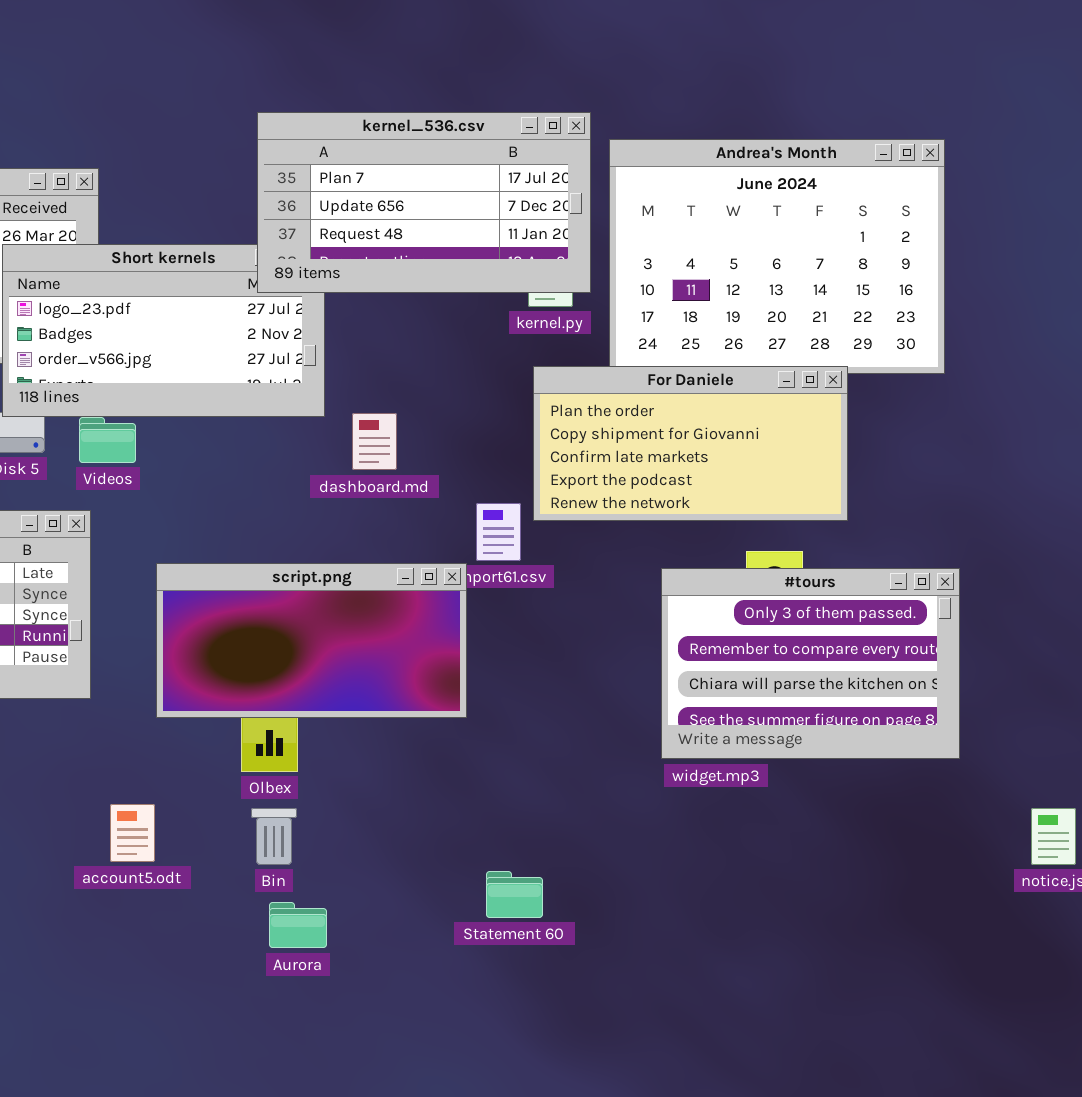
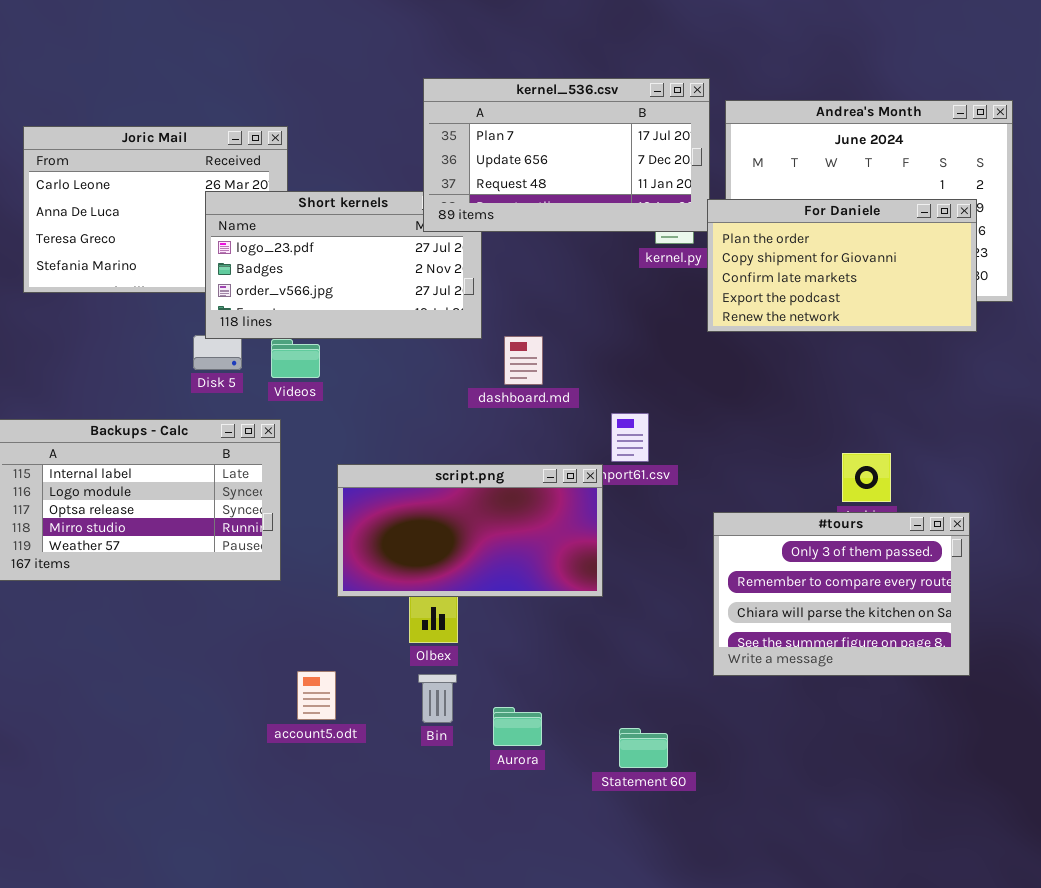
For Daniele: [533,366,848,521] -> [707,199,977,332], moved
#tours: [661,568,960,759] -> [713,512,970,676], moved
Aurora: [269,902,327,948] -> [493,707,542,746], moved

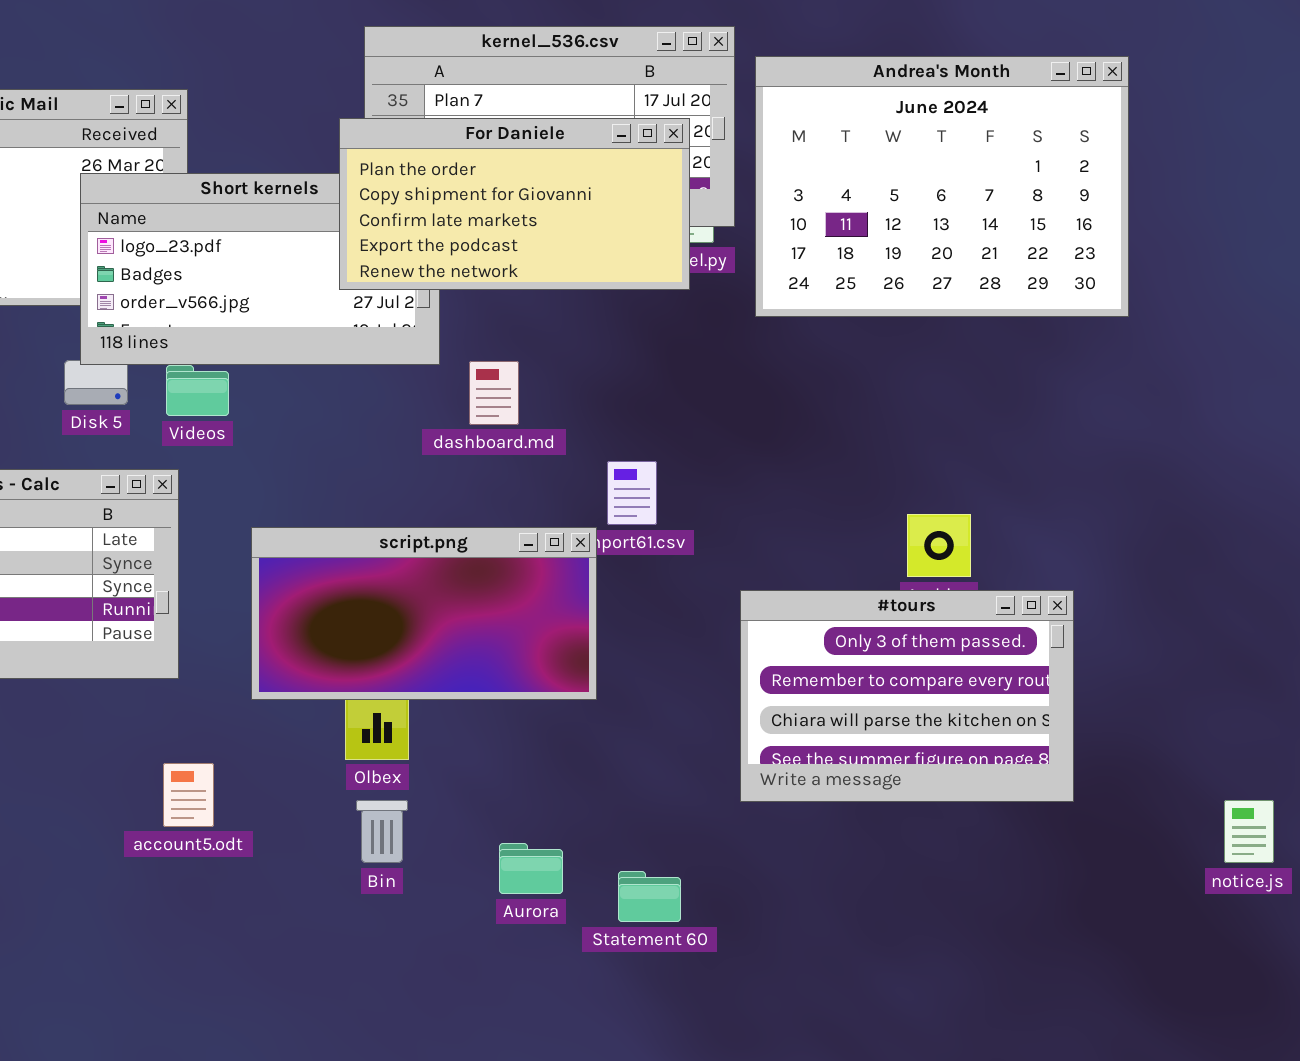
For Daniele: [707,199,977,332] -> [339,118,690,290], moved
account5.odt: [297,671,336,720] -> [163,763,214,827], moved
Aurora: [493,707,542,746] -> [499,843,563,894], moved

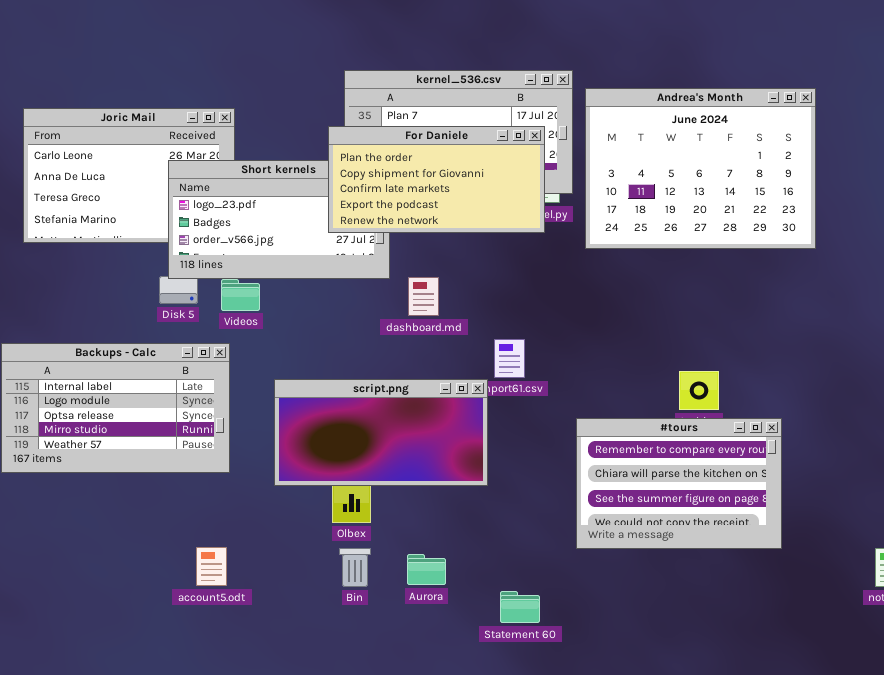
#tours: [740,590,1074,802] -> [576,418,782,549], scrolled down 1 row
account5.odt: [163,763,214,827] -> [196,547,227,586], moved
Aurora: [499,843,563,894] -> [407,554,446,585], moved

